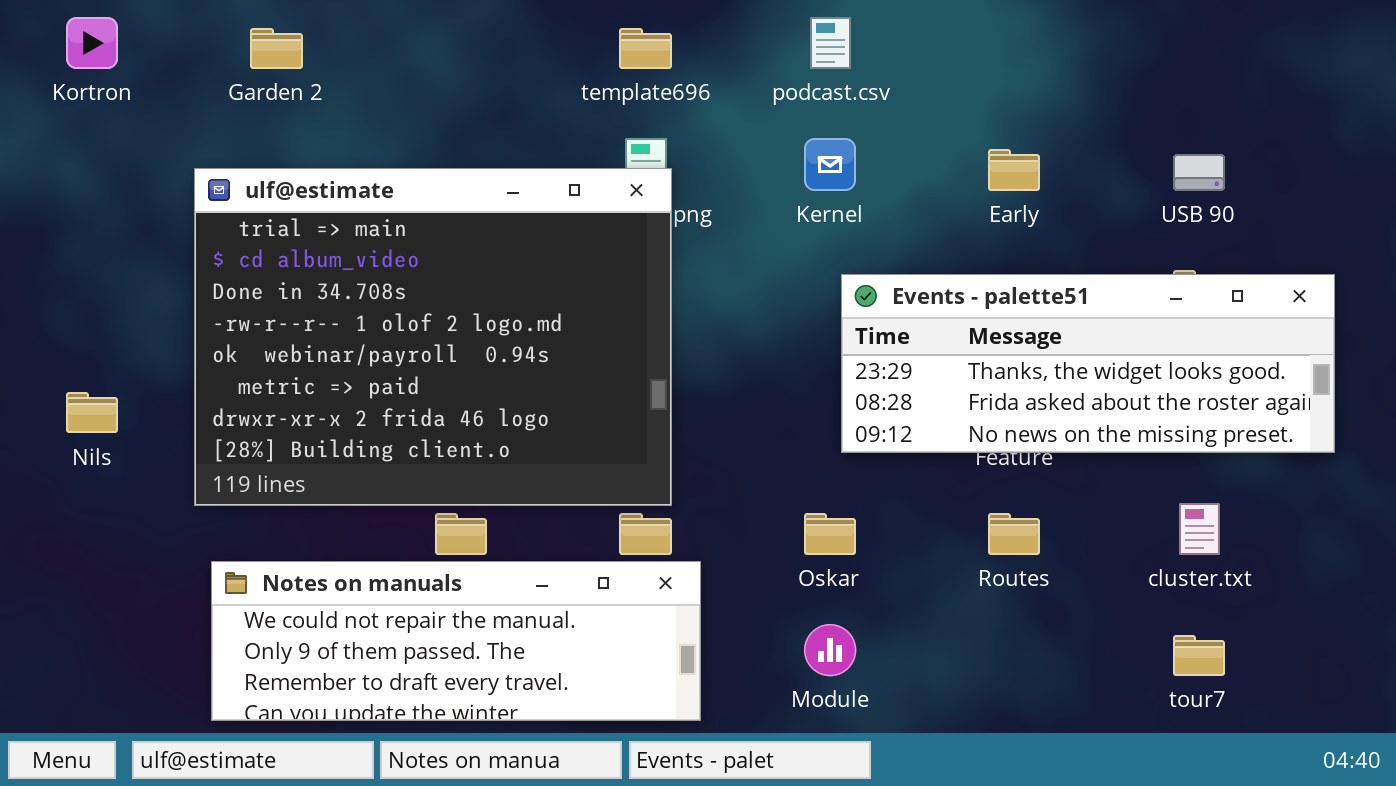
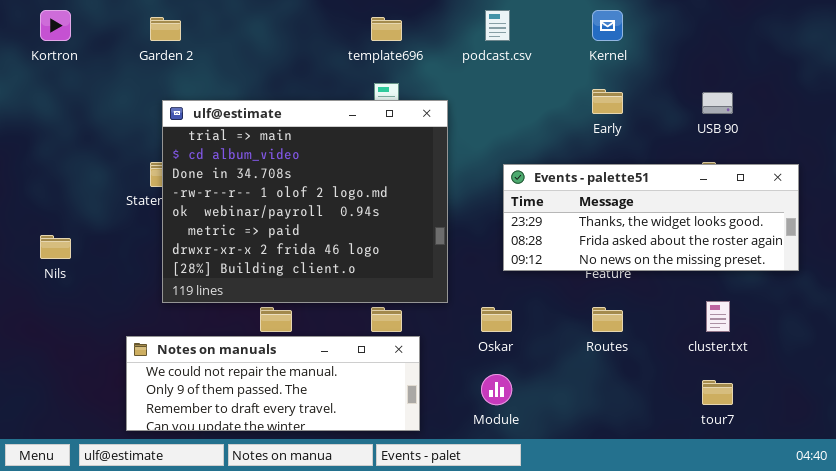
Kernel: [804,138,856,191] -> [592,10,623,41], moved
ulf@estimate: [194,168,672,506] -> [162,100,448,303], moved

